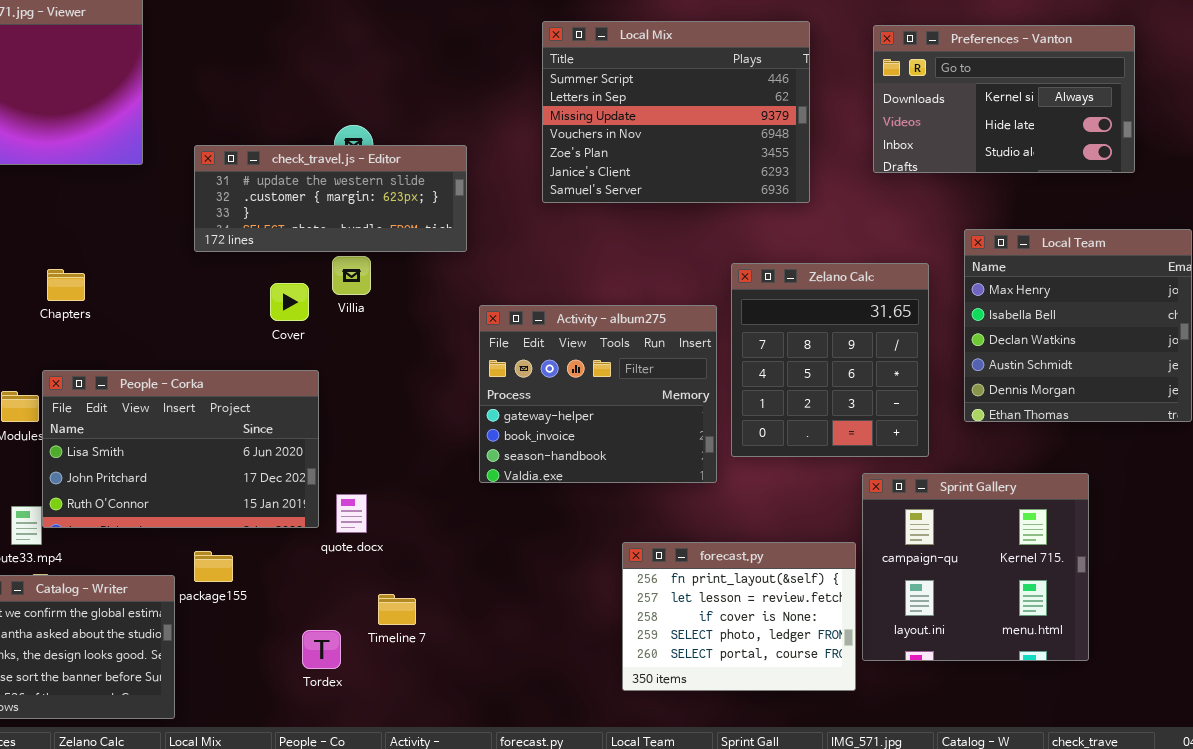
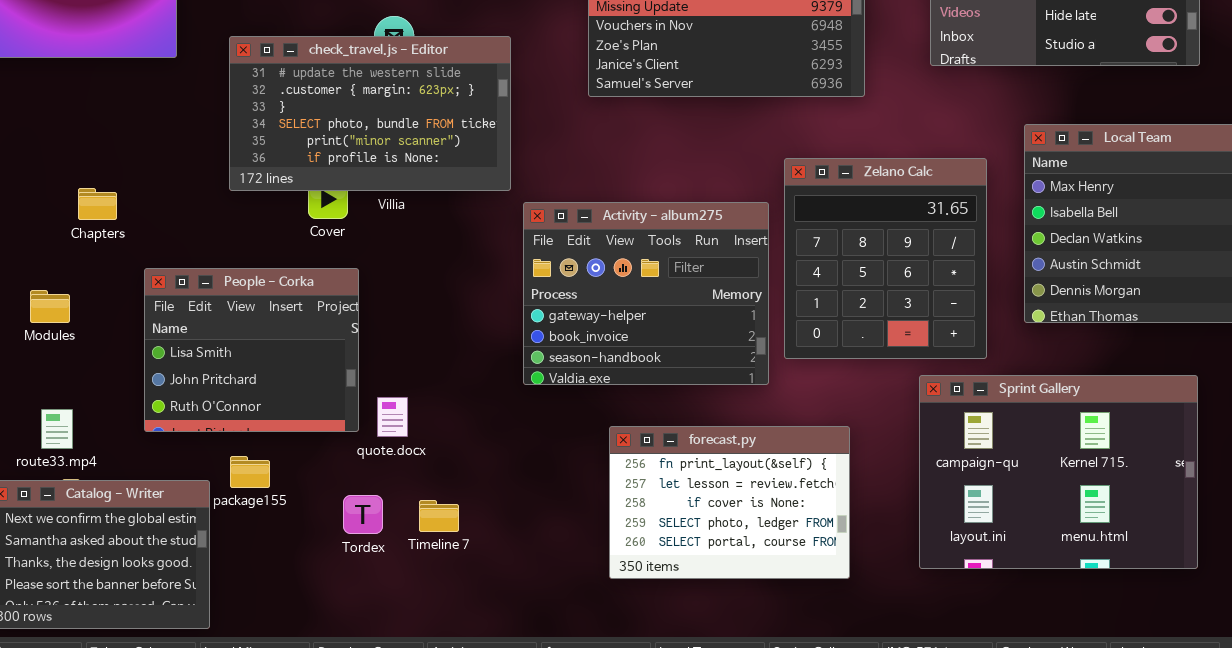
check_travel.js - Editor: [194,145,467,252] -> [229,36,511,191], resized
Chapters: [47,269,85,301] -> [78,188,117,220], moved
People - Corka: [42,370,319,528] -> [144,268,359,432], resized
Sprint Gallery: [862,473,1089,661] -> [919,375,1198,569], resized
forecast.py: [622,542,856,691] -> [609,426,850,579], moved
Tordex: [302,630,341,669] -> [343,495,383,534], moved

